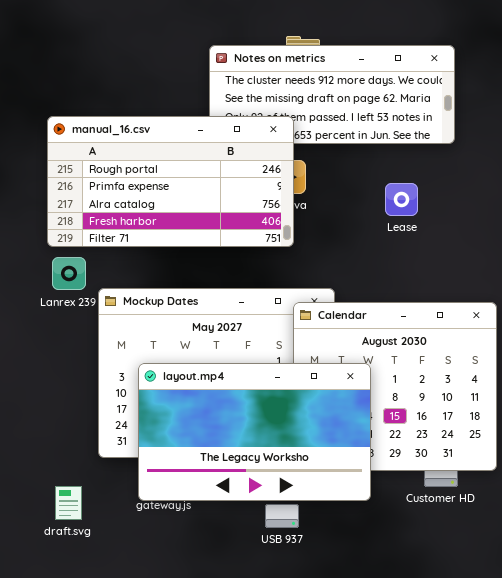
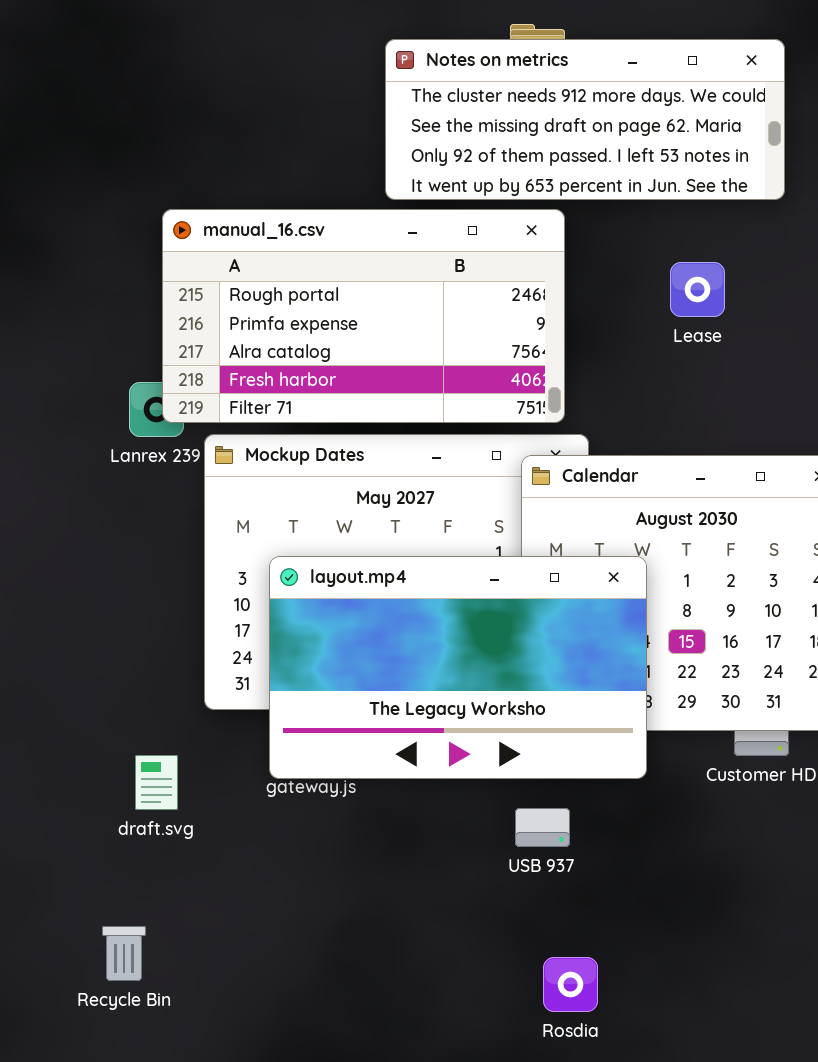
manual_16.csv: [47,116,294,247] -> [162,209,565,423], moved
USB 937: [265,504,299,528] -> [515,808,570,847], moved

